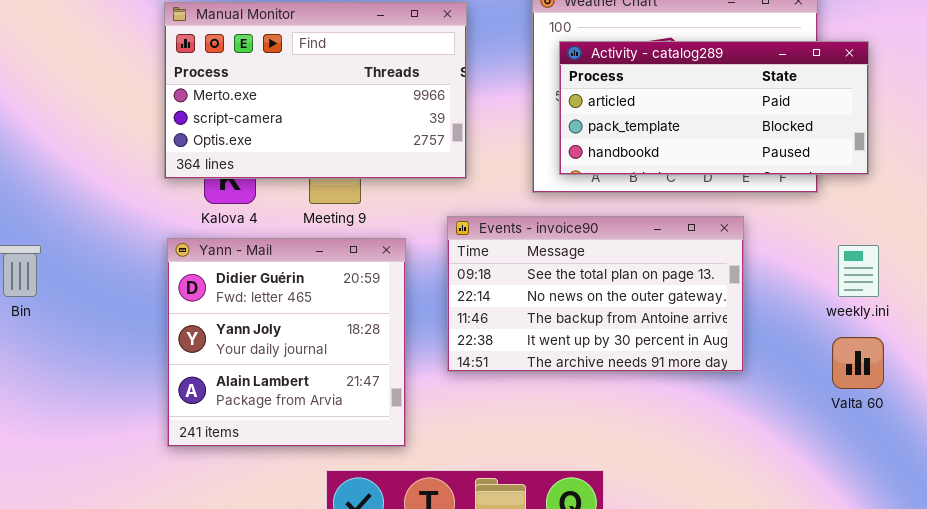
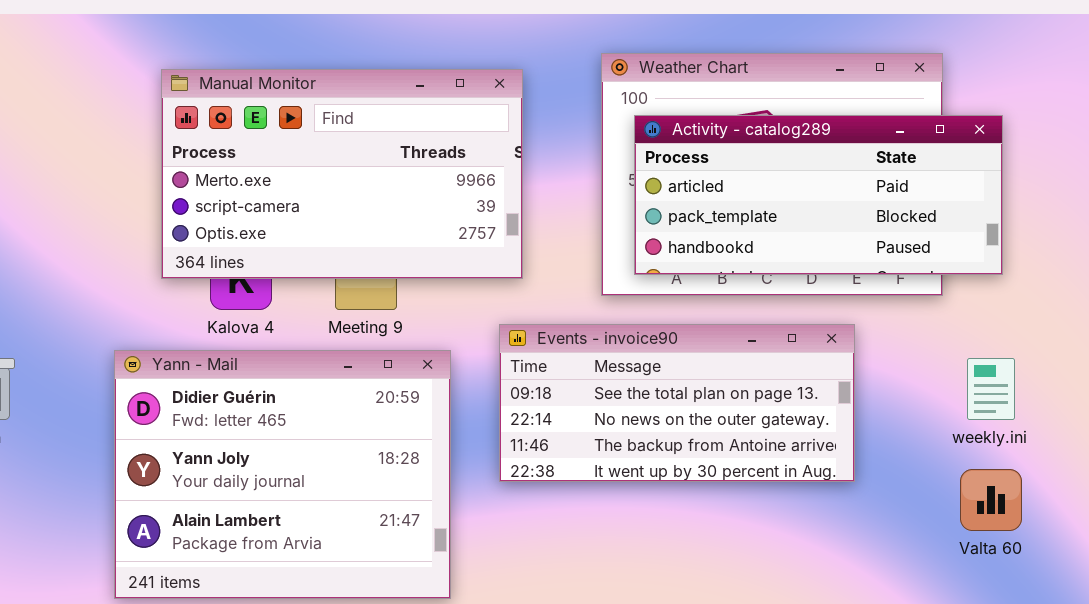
Events - invoice90: [447,216,744,372] -> [499,324,855,482], resized
Yann - Mail: [167,238,406,447] -> [114,350,451,599], resized

